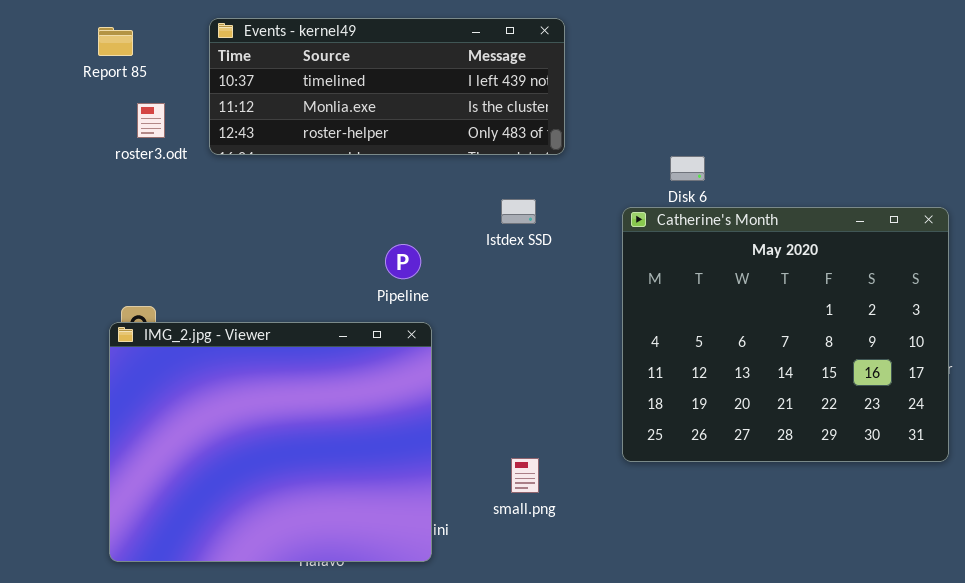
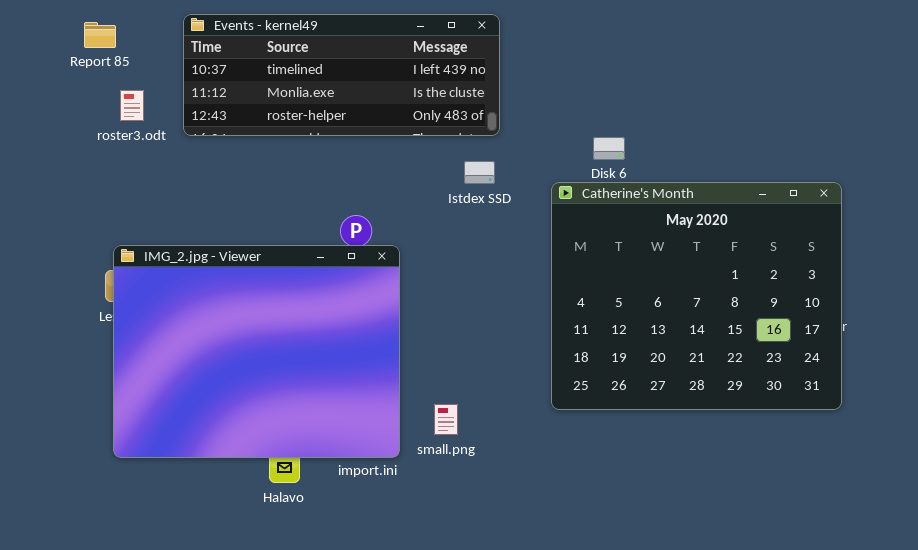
Istdex SSD: [501,199,536,224] -> [464,161,495,184], moved
IMG_2.jpg - Viewer: [109,322,432,562] -> [113,245,400,458], moved
small.png: [511,458,539,493] -> [434,404,458,435], moved

